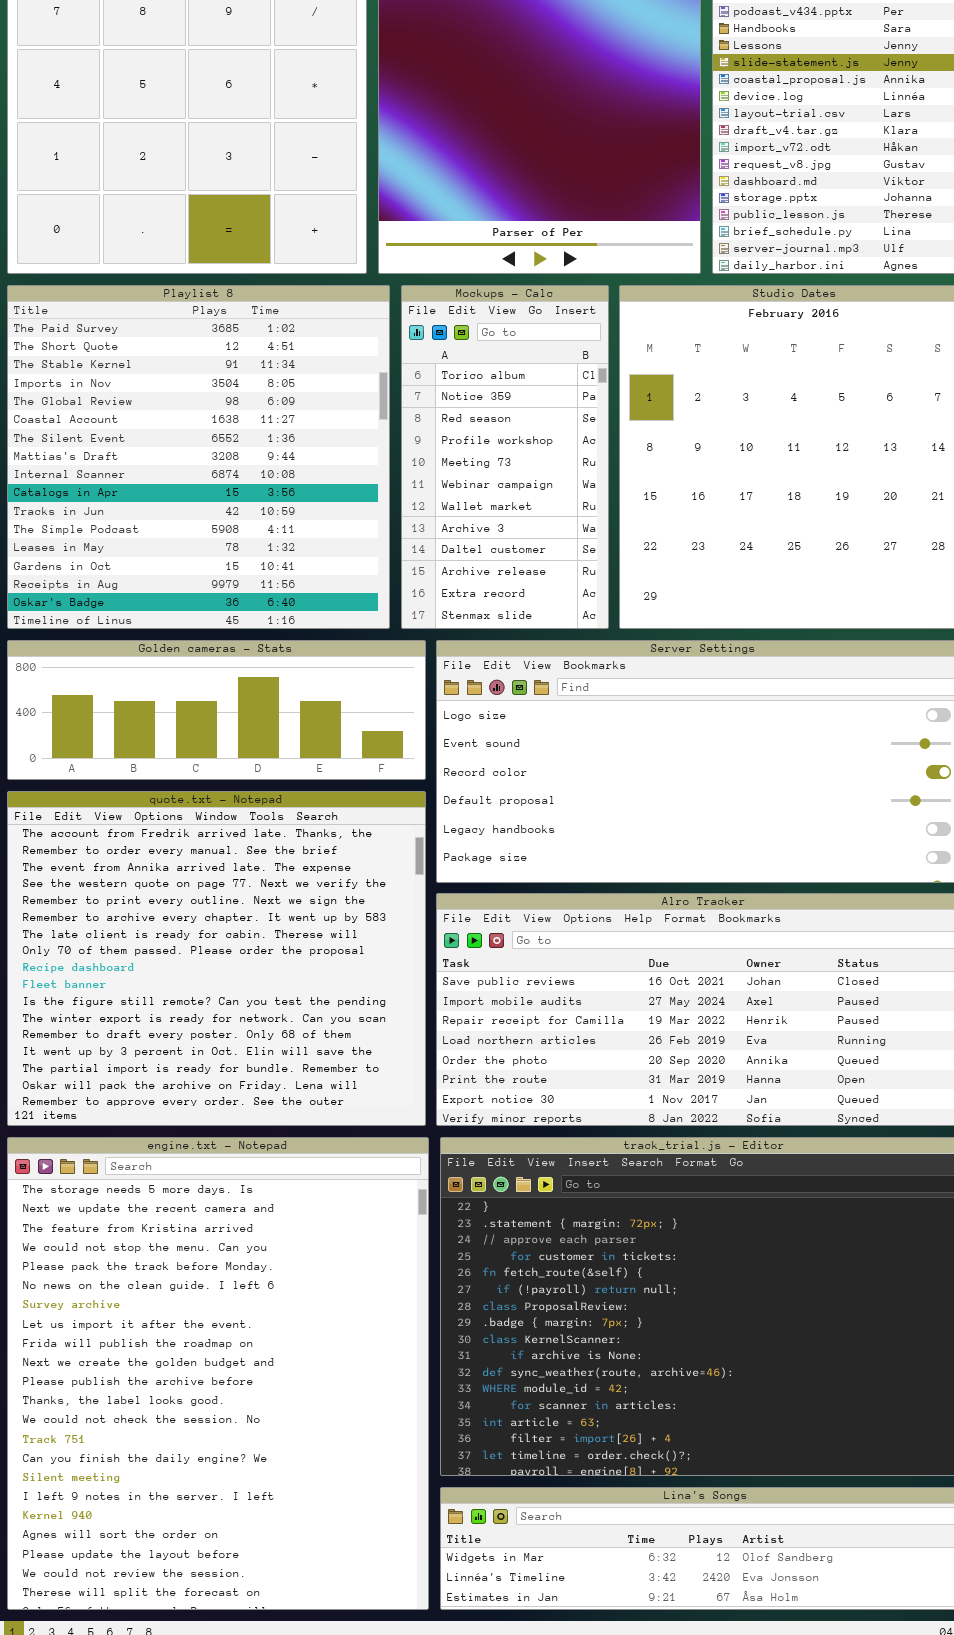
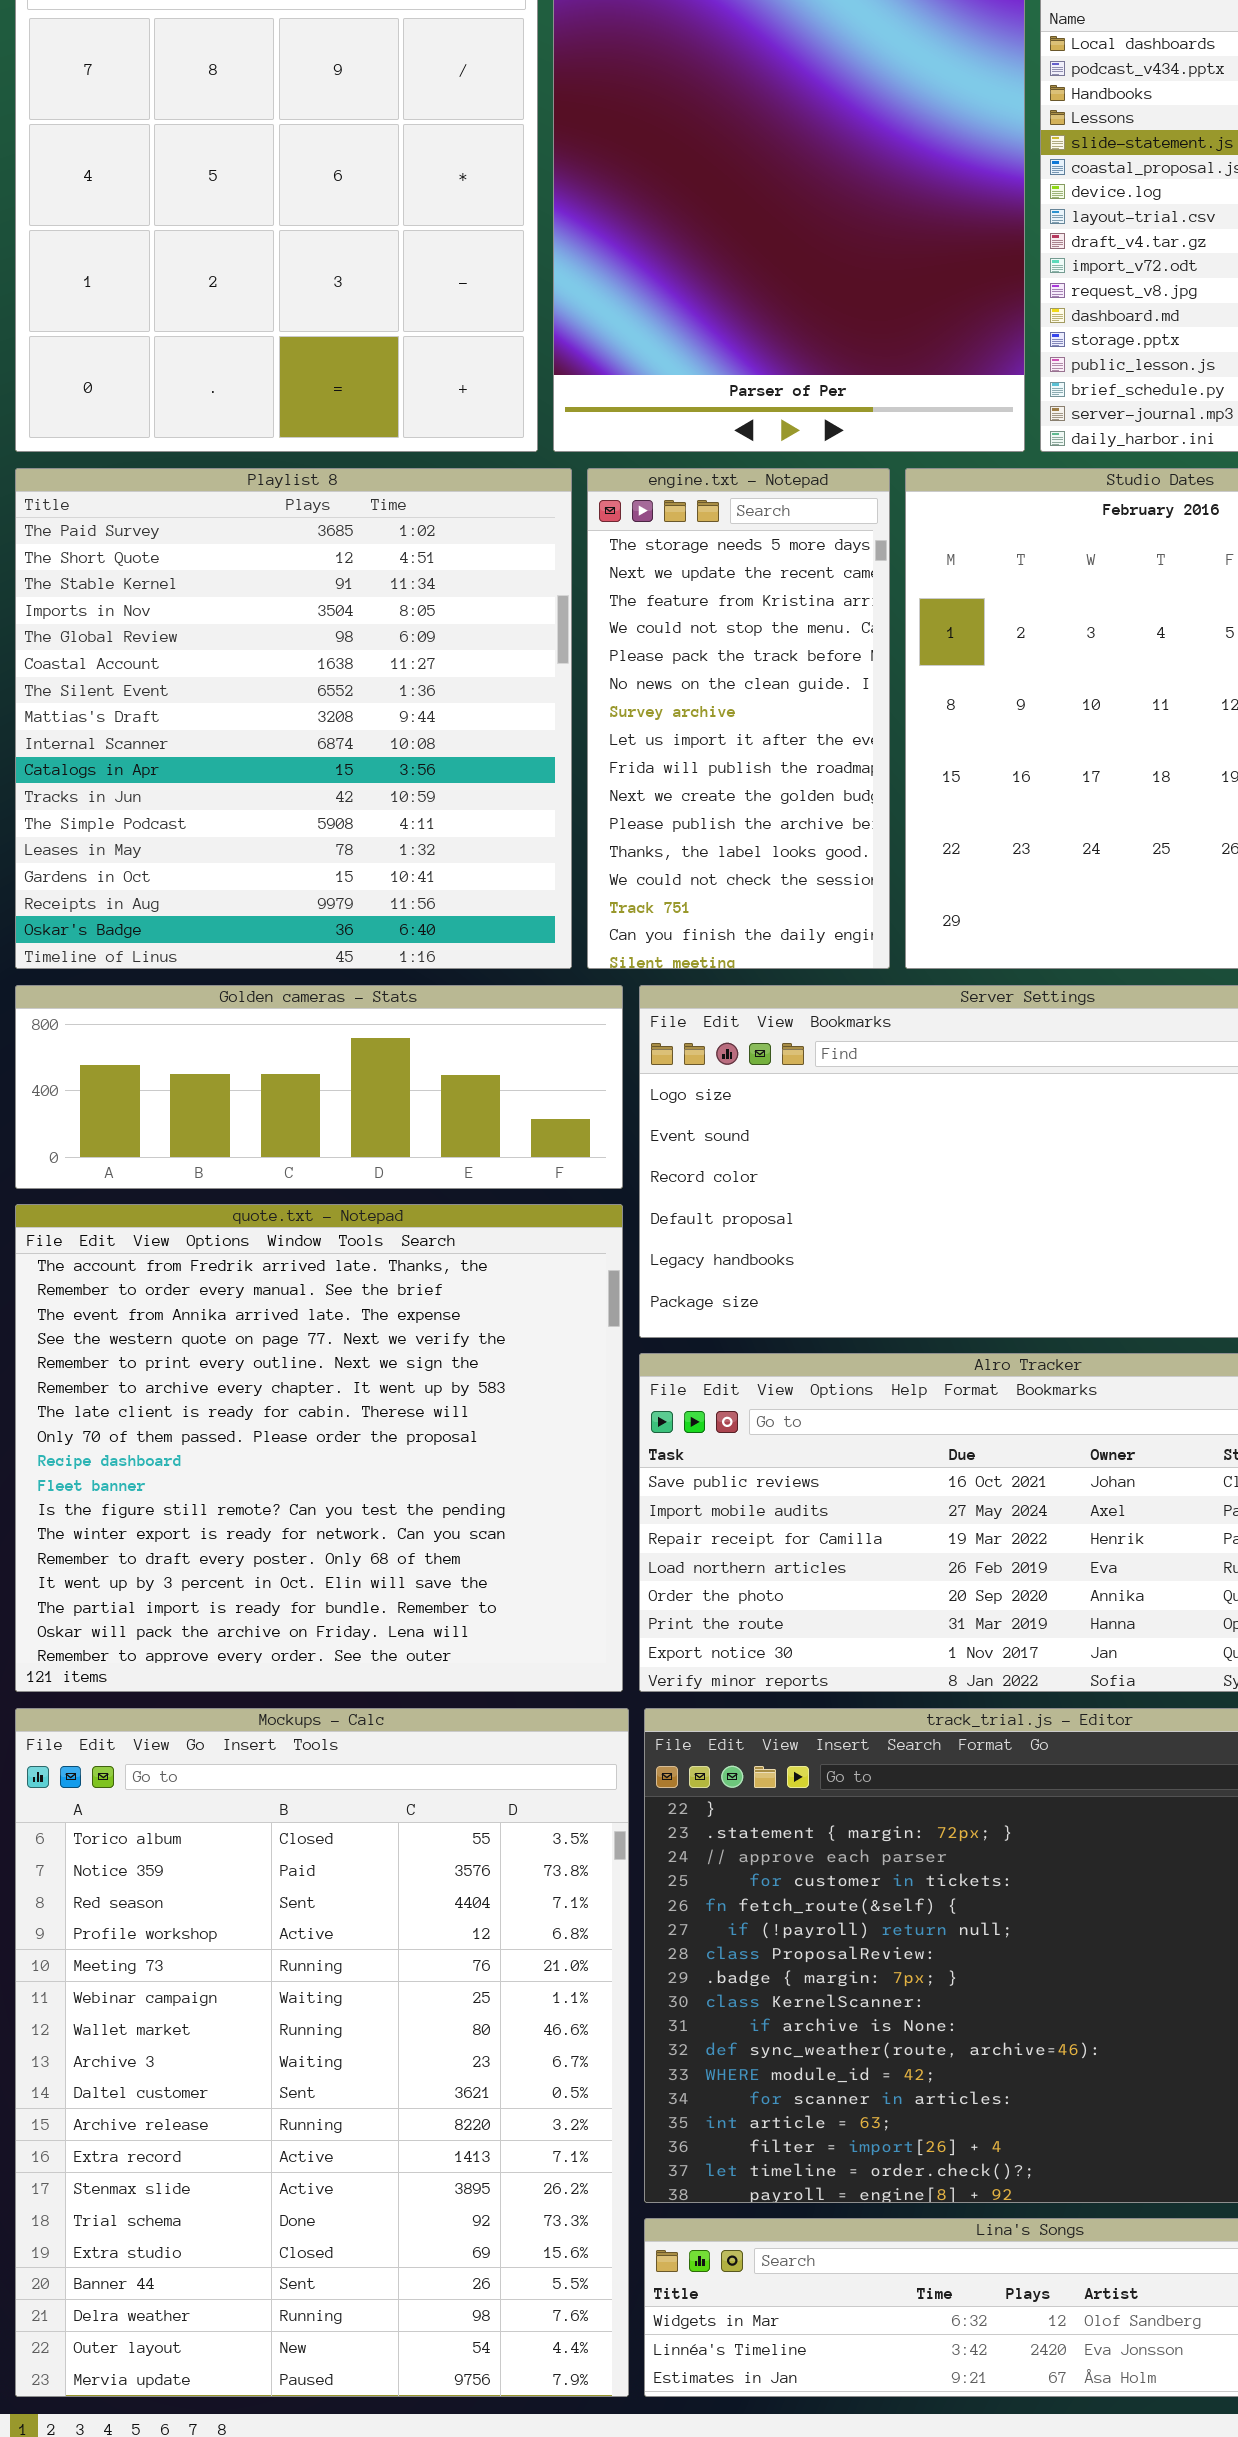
Mockups - Calc: [401,285,609,629] -> [15,1708,629,2397], moved, resized
engine.txt - Notepad: [7,1137,429,1610] -> [587,468,890,969], moved, resized

